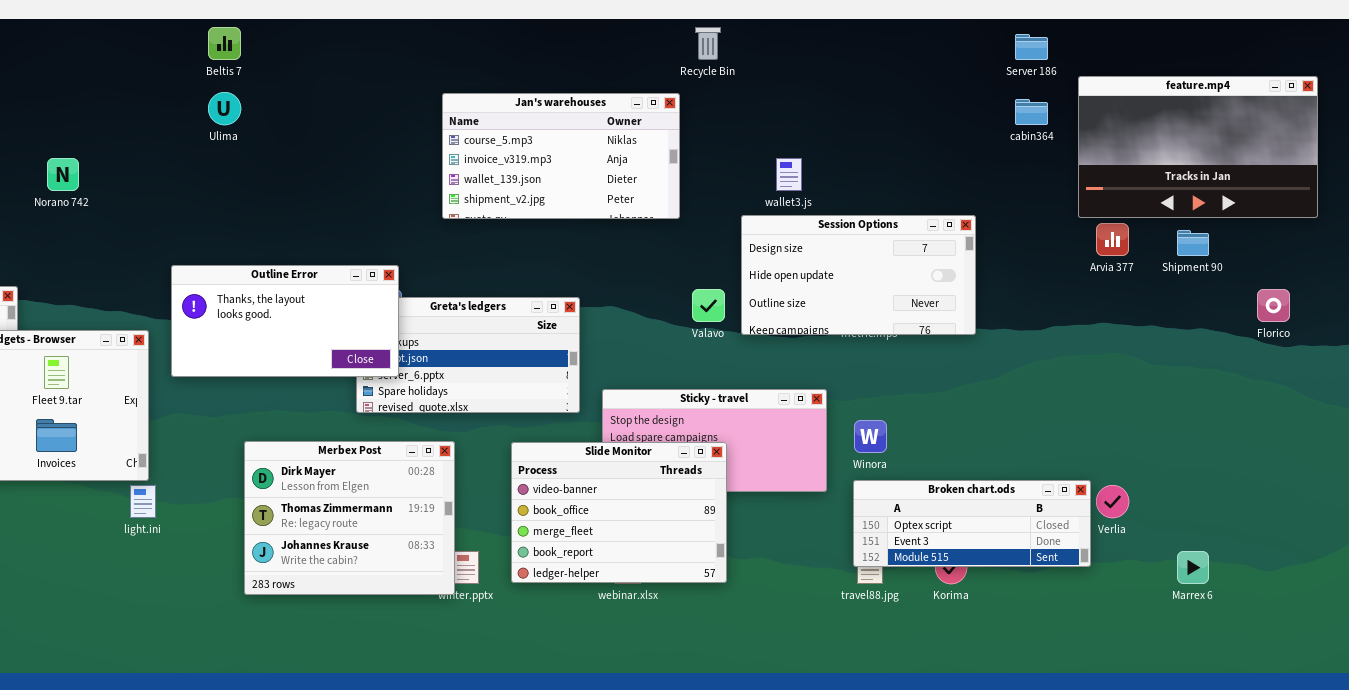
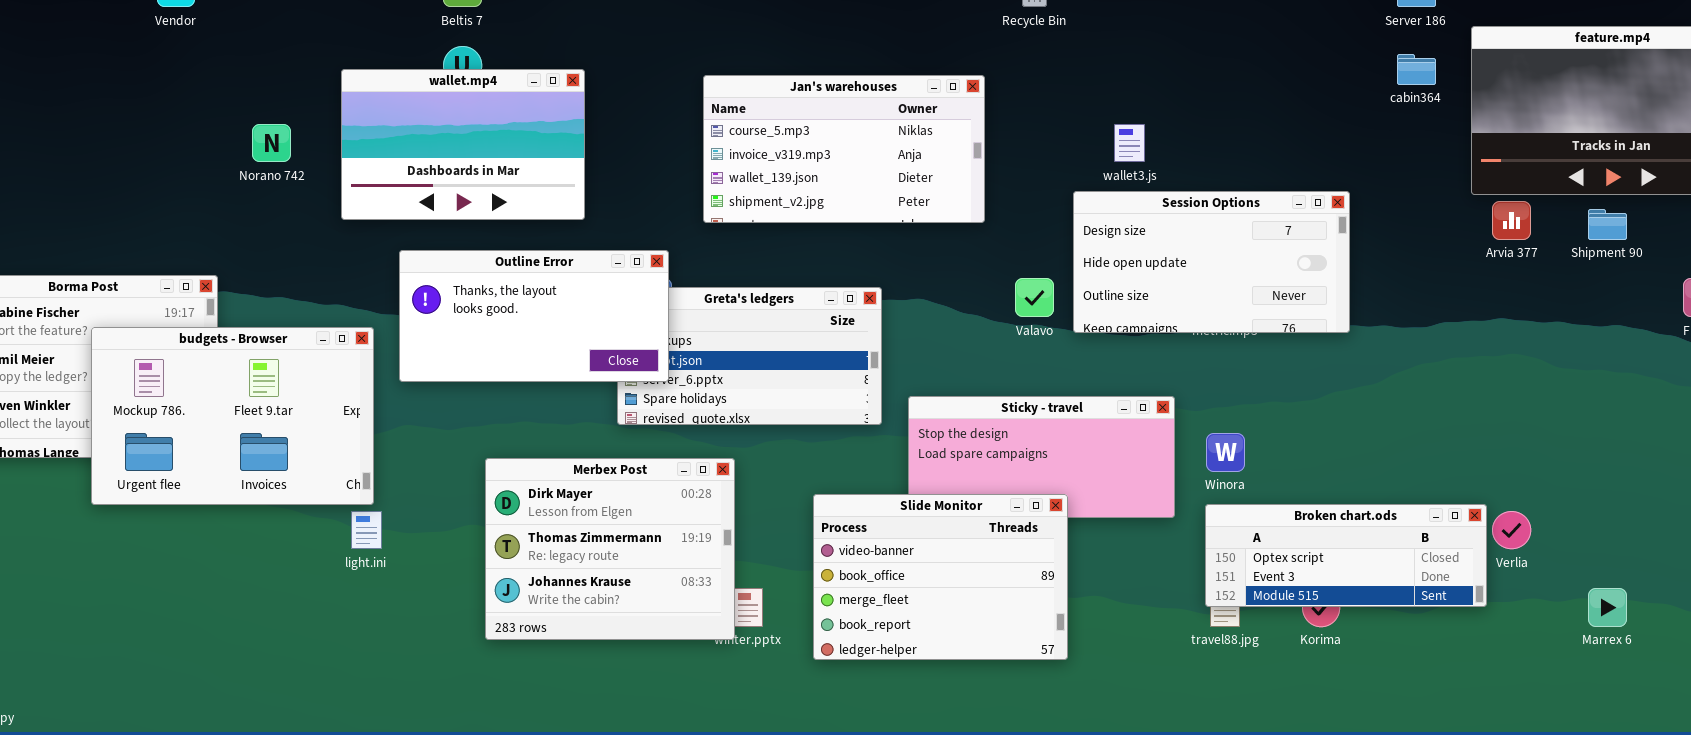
Jan's warehouses: [442,93,680,219] -> [703,75,985,223], moved
wallet.mp4: none -> [341,69,585,220], opened
Slide Monitor: [511,442,727,583] -> [813,494,1068,660], moved

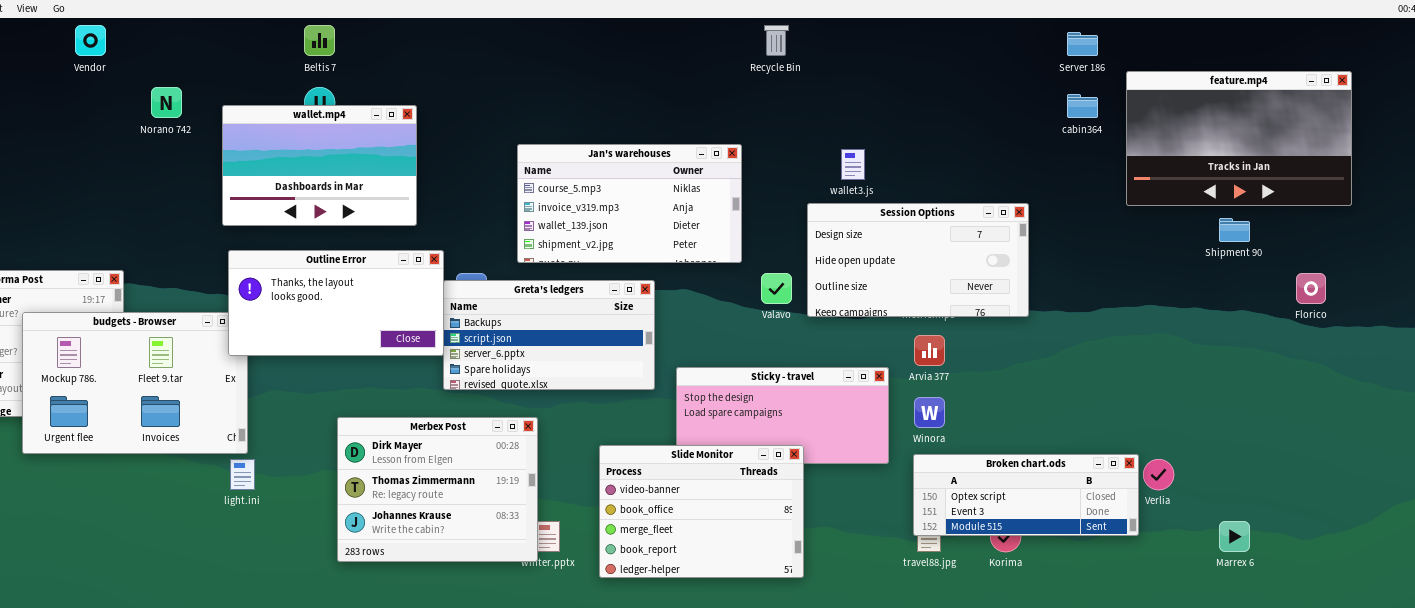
Jan's warehouses: [703,75,985,223] -> [517,144,742,263], moved
Norano 742: [252,124,291,162] -> [151,87,182,118], moved
Arvia 377: [1492,201,1531,240] -> [914,335,945,366], moved
Outline Error: [399,250,669,382] -> [228,250,444,356], moved

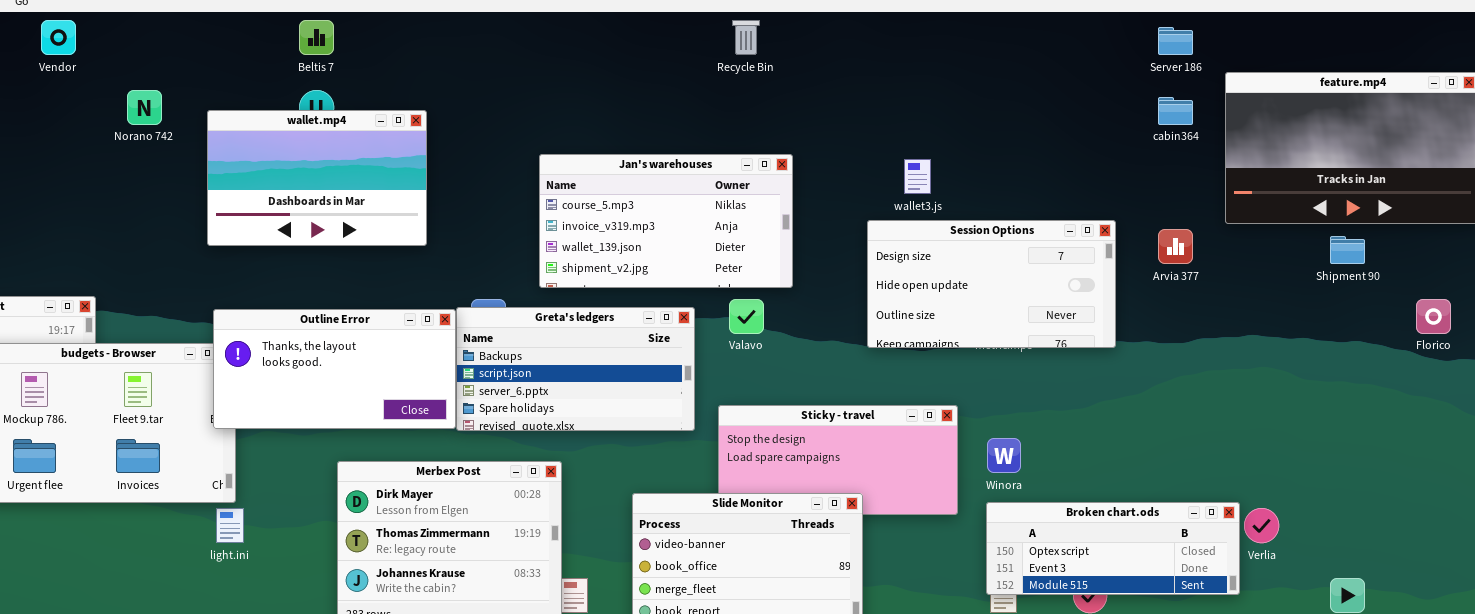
Recycle Bin: [764,25,789,56] -> [732,20,760,55], moved
Outline Error: [228,250,444,356] -> [213,309,456,429], moved
Valavo: [761,273,792,304] -> [729,299,764,334], moved
Arvia 377: [914,335,945,366] -> [1158,229,1193,264], moved

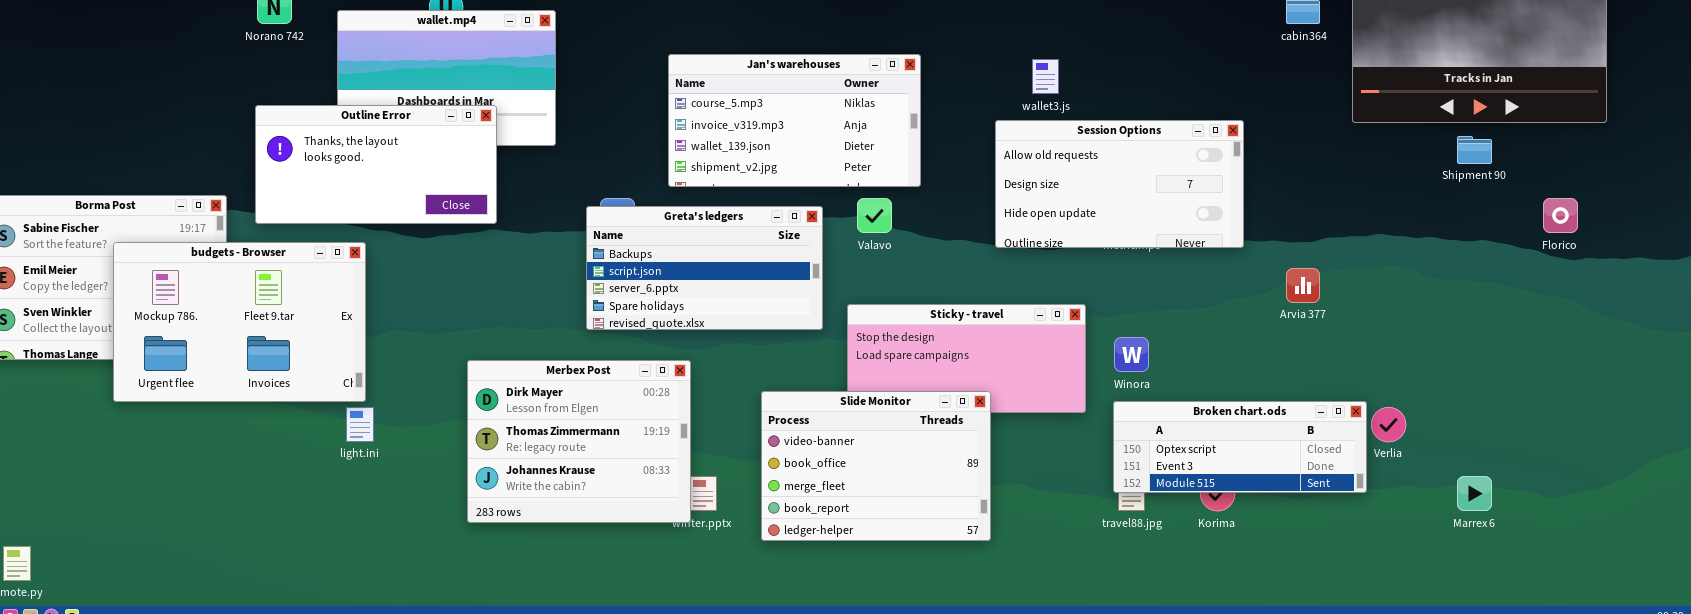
Session Options: [867,220,1116,348] -> [995,120,1244,248], scrolled up 1 row
Arvia 377: [1158,229,1193,264] -> [1286,268,1320,303], moved
Outline Error: [213,309,456,429] -> [255,105,497,224], moved

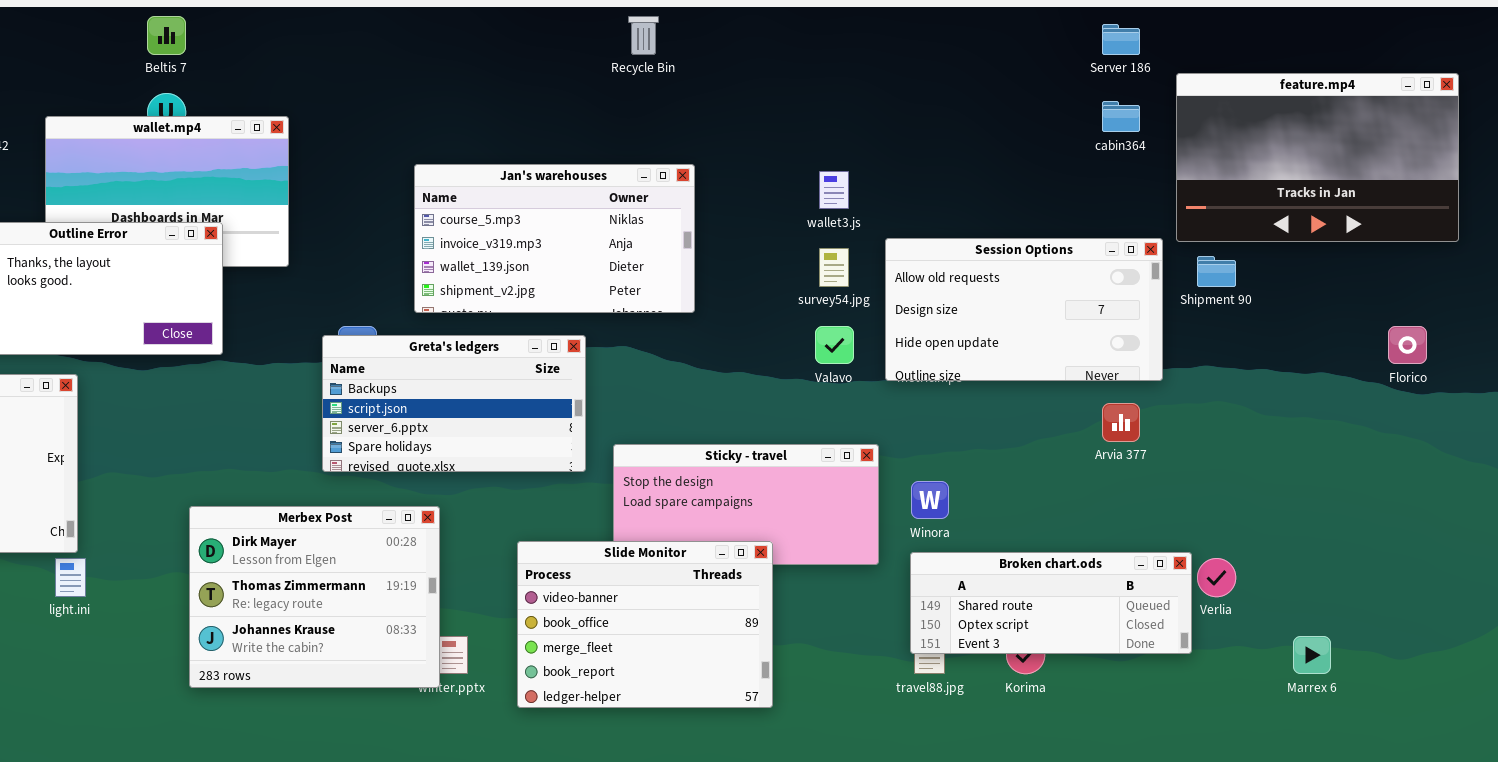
Session Options: [995,120,1244,248] -> [885,238,1163,381], moved
Shipment 90: [1457,136,1492,164] -> [1197,256,1236,287], moved
Valavo: [857,198,892,233] -> [815,326,854,364], moved
Broken chart.ods: [1113,401,1367,493] -> [910,552,1192,654], scrolled up 1 row

